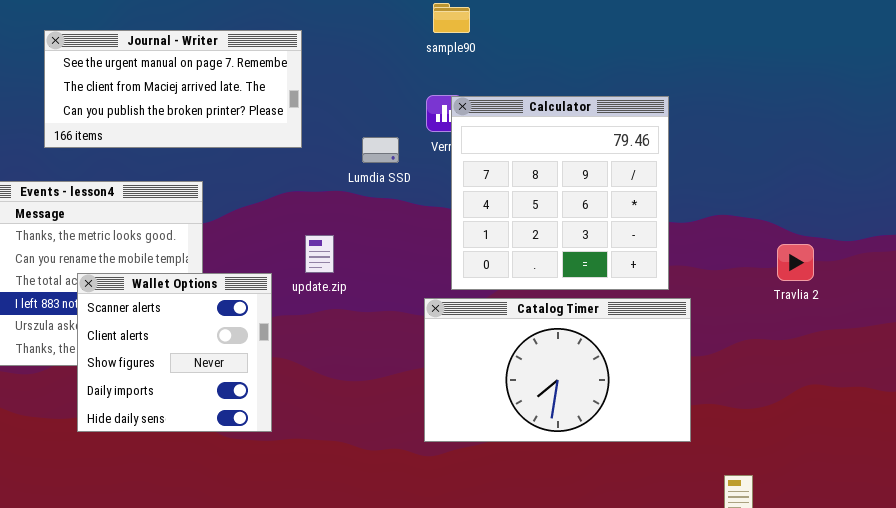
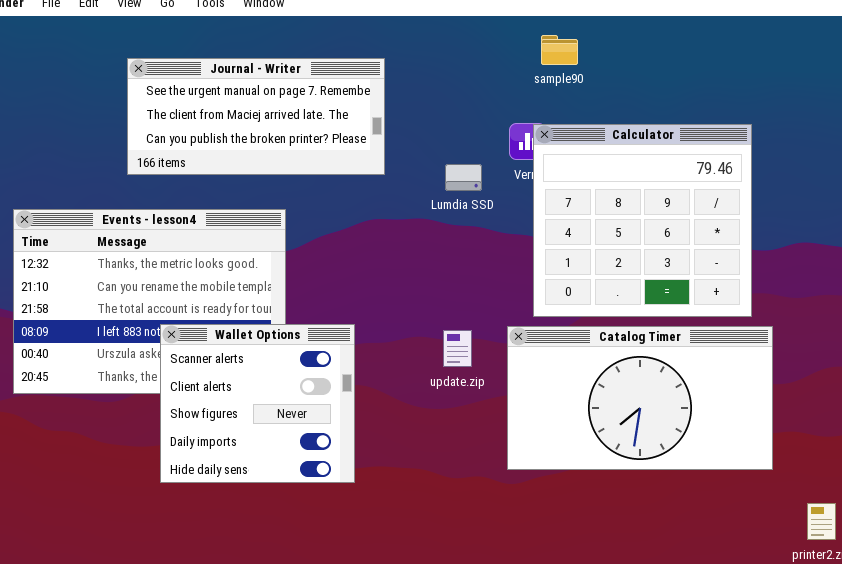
sample90: [433,3,470,33] -> [541,35,578,65], moved
update.zip: [305,235,334,273] -> [443,330,472,367], moved
Wallet Options: [77,273,272,432] -> [160,324,355,483], moved

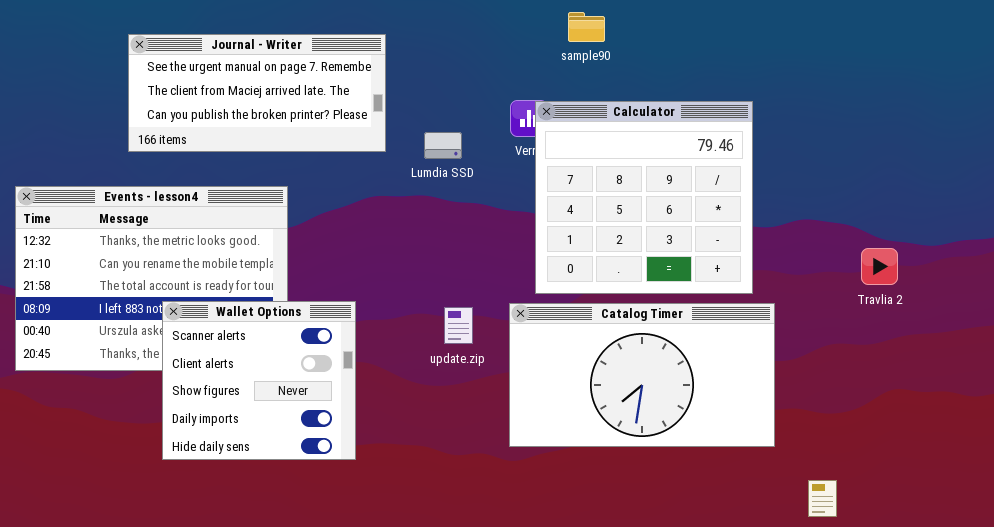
sample90: [541,35,578,65] -> [568,12,605,42], moved
Lumdia SSD: [445,164,482,191] -> [424,132,462,159], moved

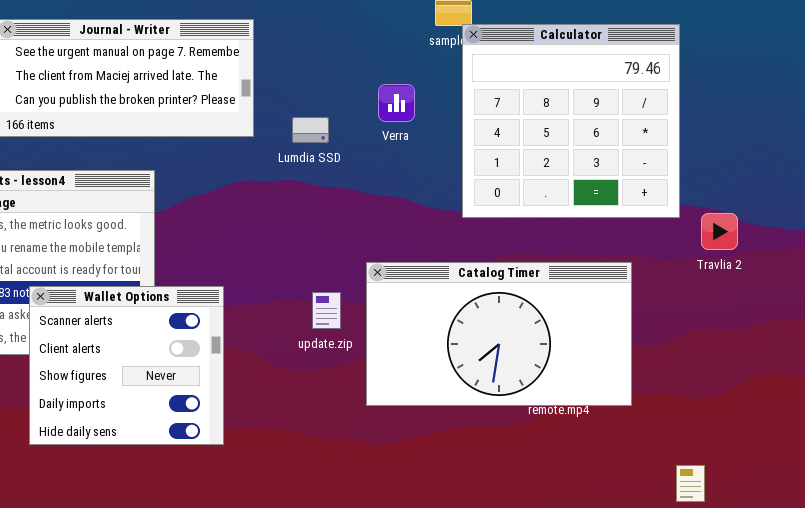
Calculator: [535,101,753,294] -> [462,24,680,218], moved
Travlia 2: [861,248,898,285] -> [701,213,738,250], moved
Catalog Timer: [509,303,775,447] -> [366,262,632,406], moved

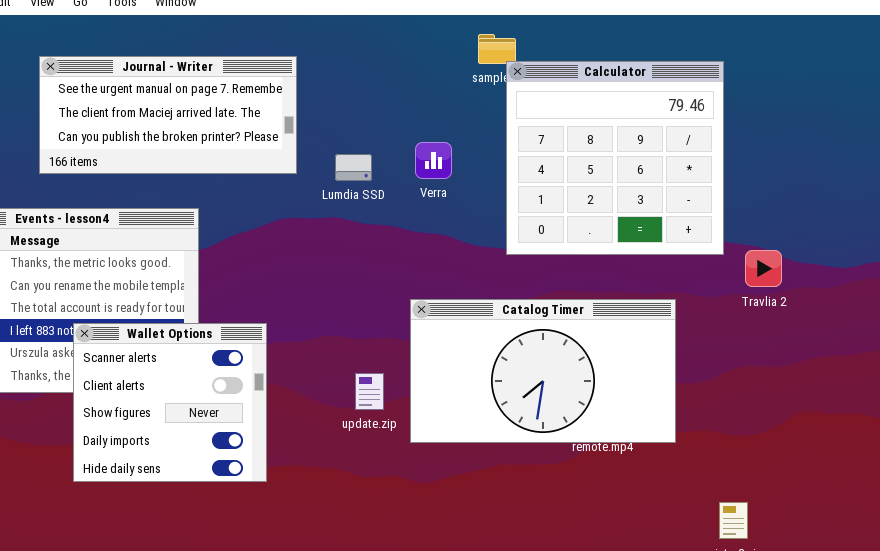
Verra: [378,84,415,122] -> [415,142,452,179], moved
update.zip: [312,292,341,329] -> [355,373,384,410], moved

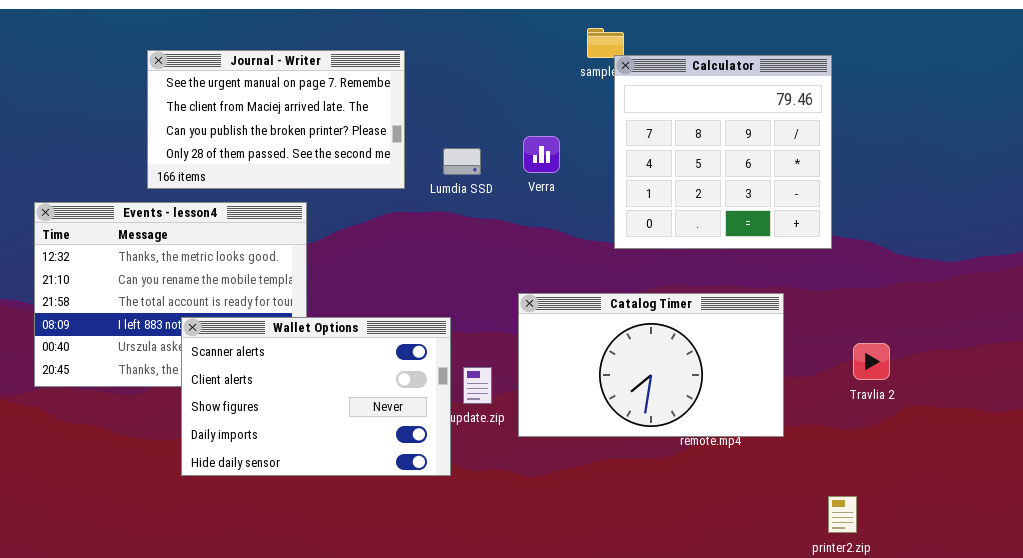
Journal - Writer: [39,56,297,174] -> [147,50,405,189], resized
Travlia 2: [745,250,782,287] -> [853,343,890,380], moved
Wallet Options: [73,323,267,482] -> [181,317,451,476], resized

